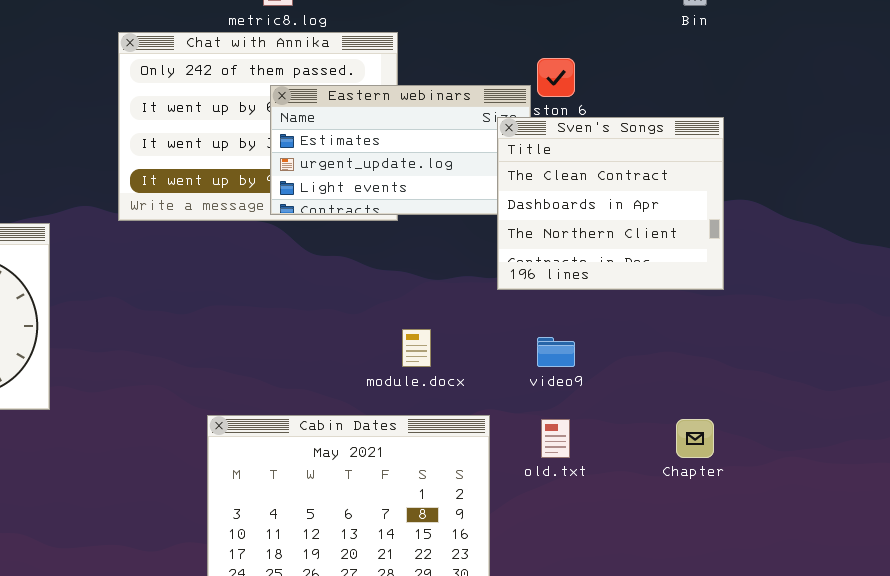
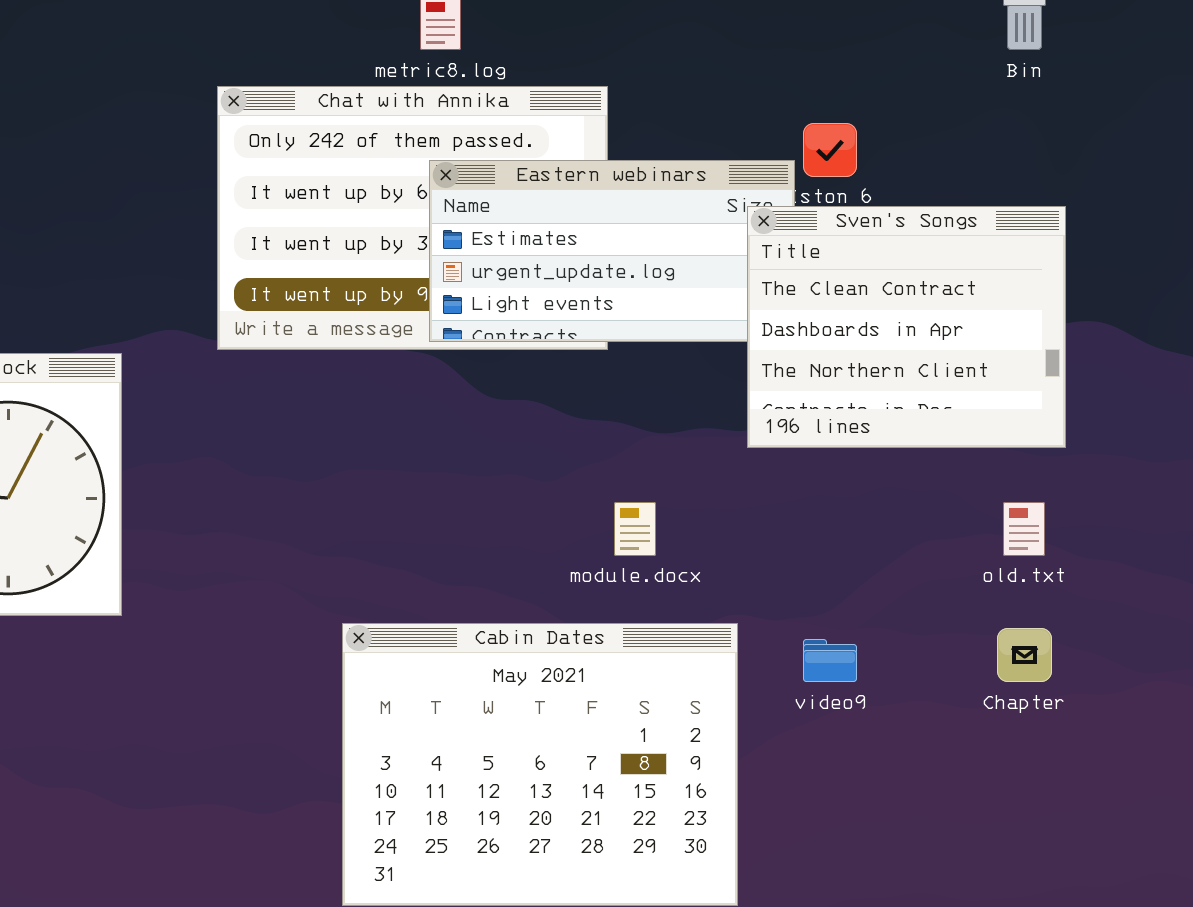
video9: [537,337,575,367] -> [803,639,857,682], moved
old.txt: [541,419,570,458] -> [1003,502,1045,556], moved

